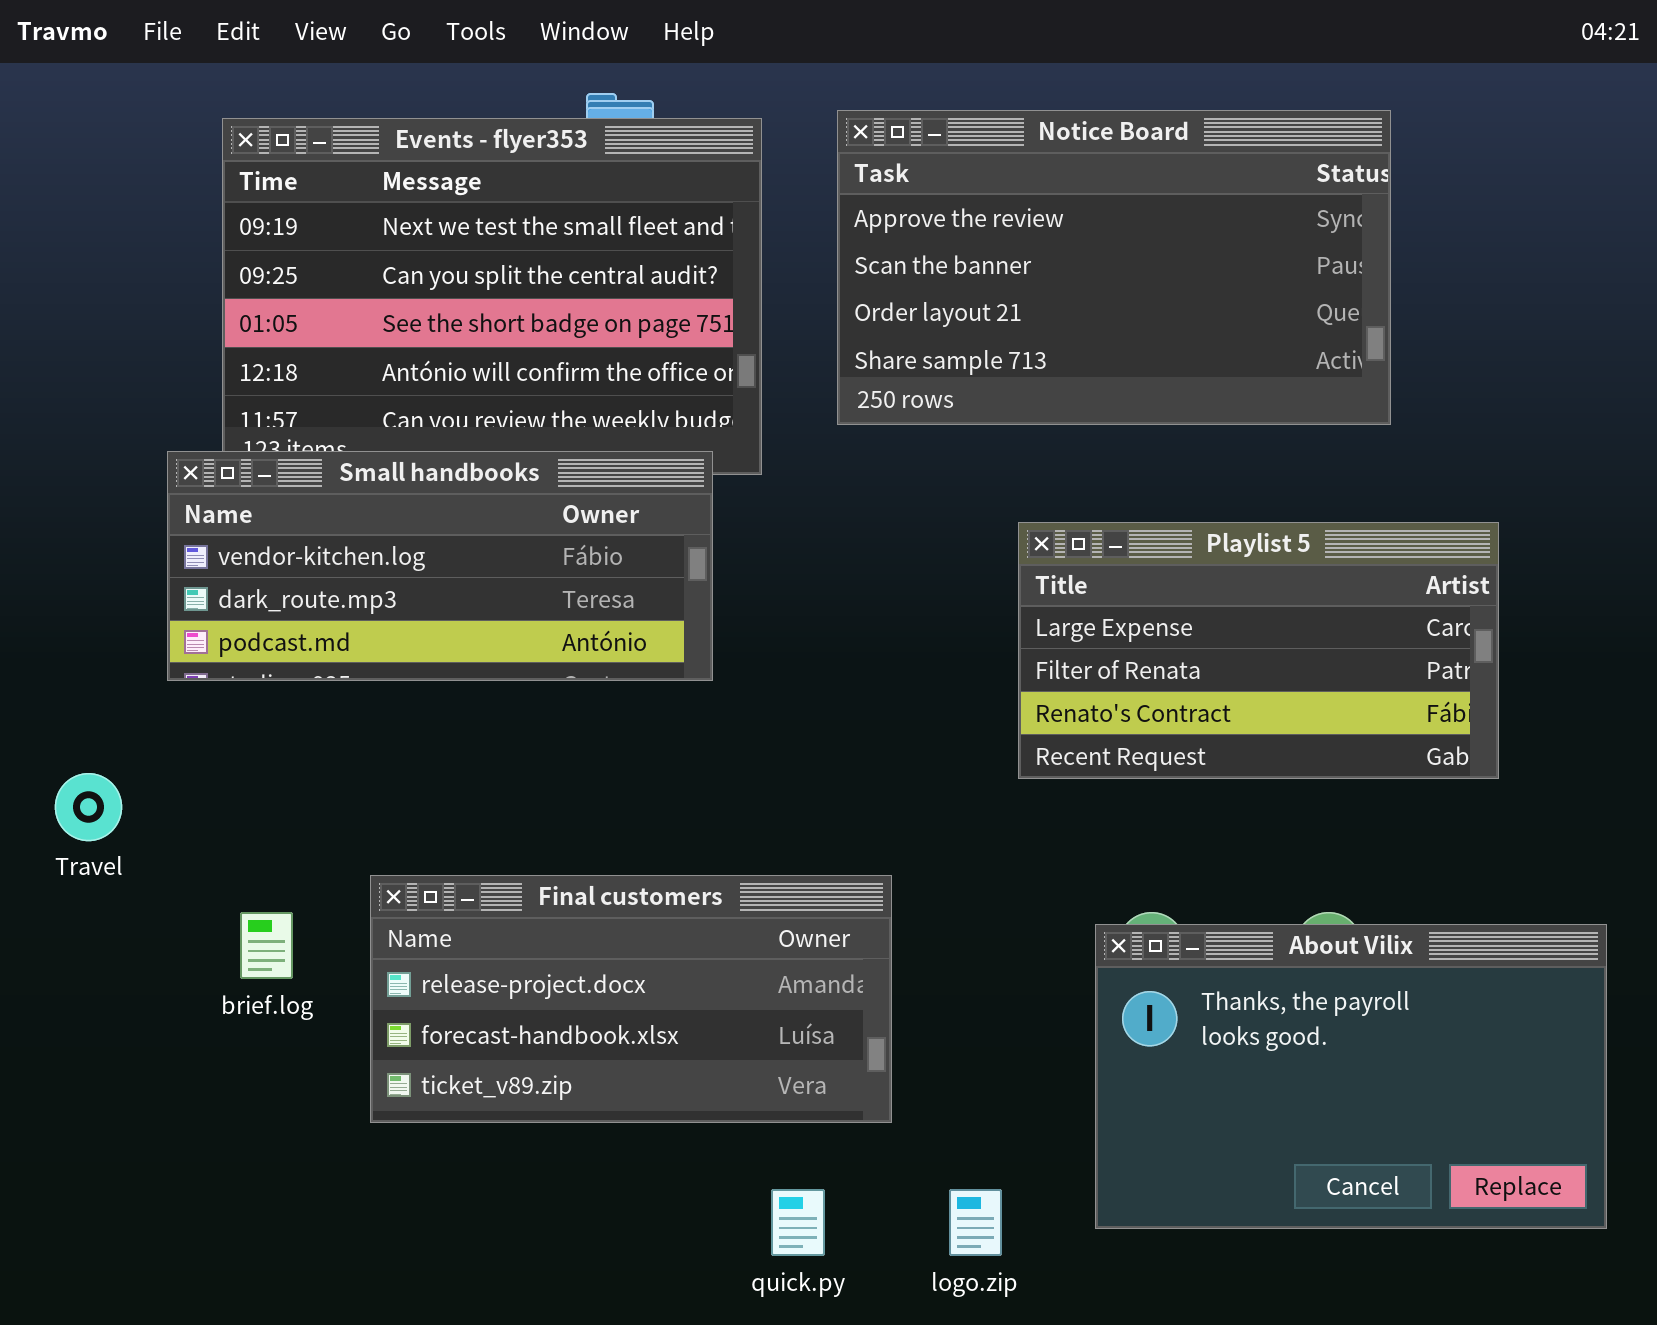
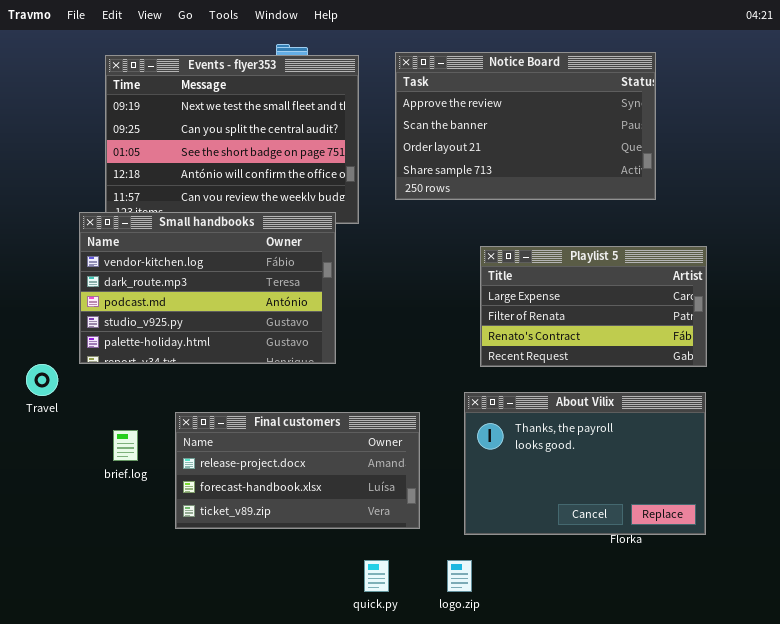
Small handbooks: [167,451,713,681] -> [79,212,336,364], resized
About Vilix: [1095,924,1607,1229] -> [464,392,706,535], moved

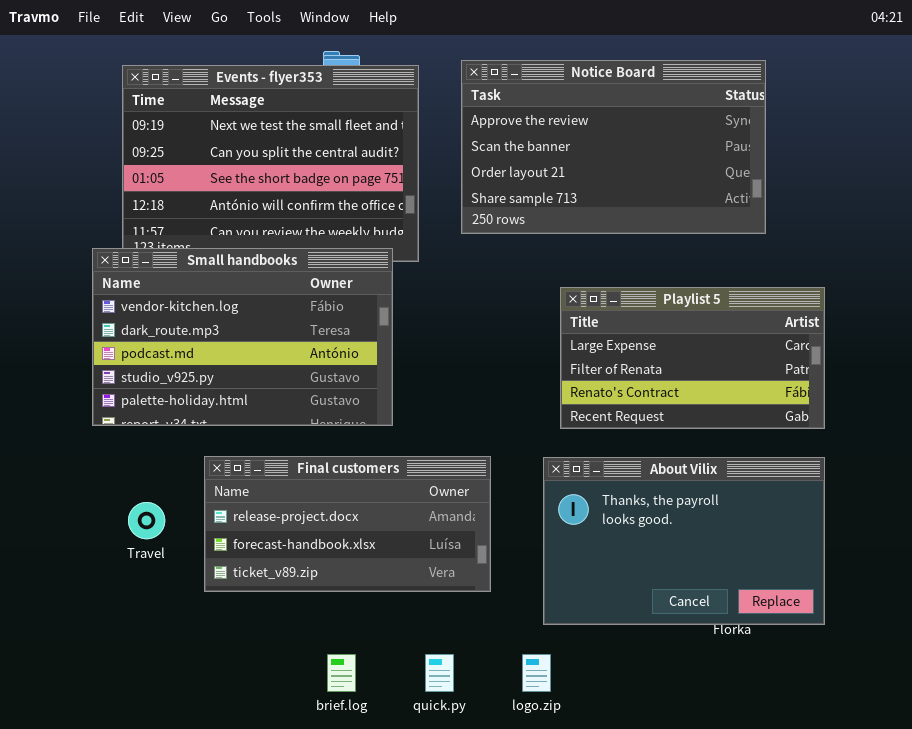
Travel: [26,364,58,396] -> [128,502,165,539], moved
Final customers: [175,412,420,529] -> [204,456,491,592], moved
brief.log: [113,430,138,461] -> [327,654,356,692], moved

